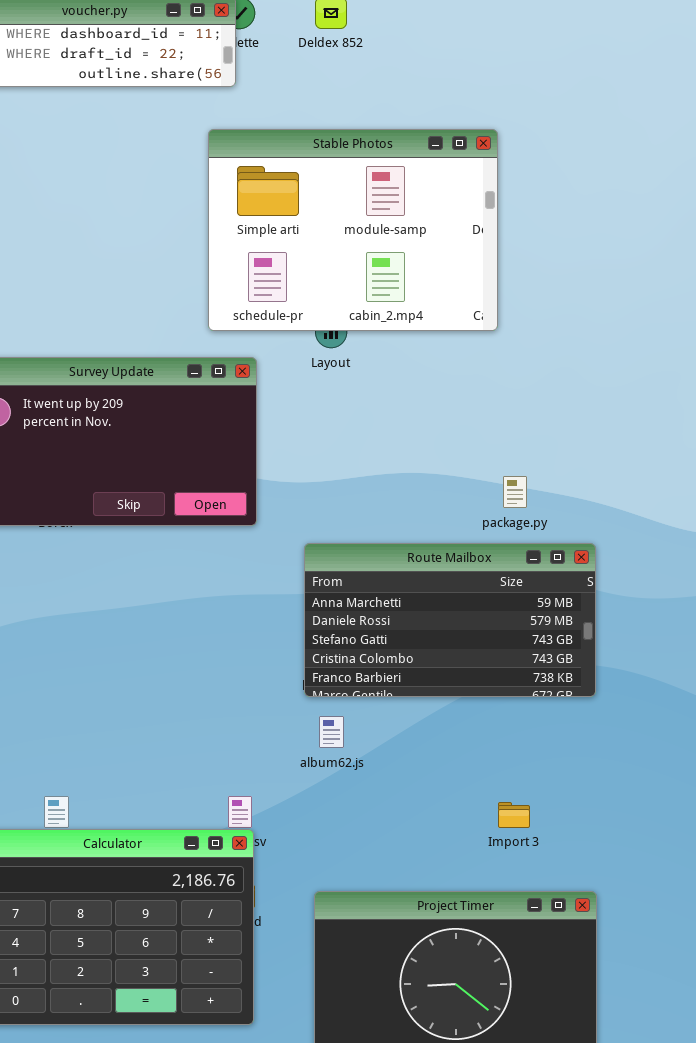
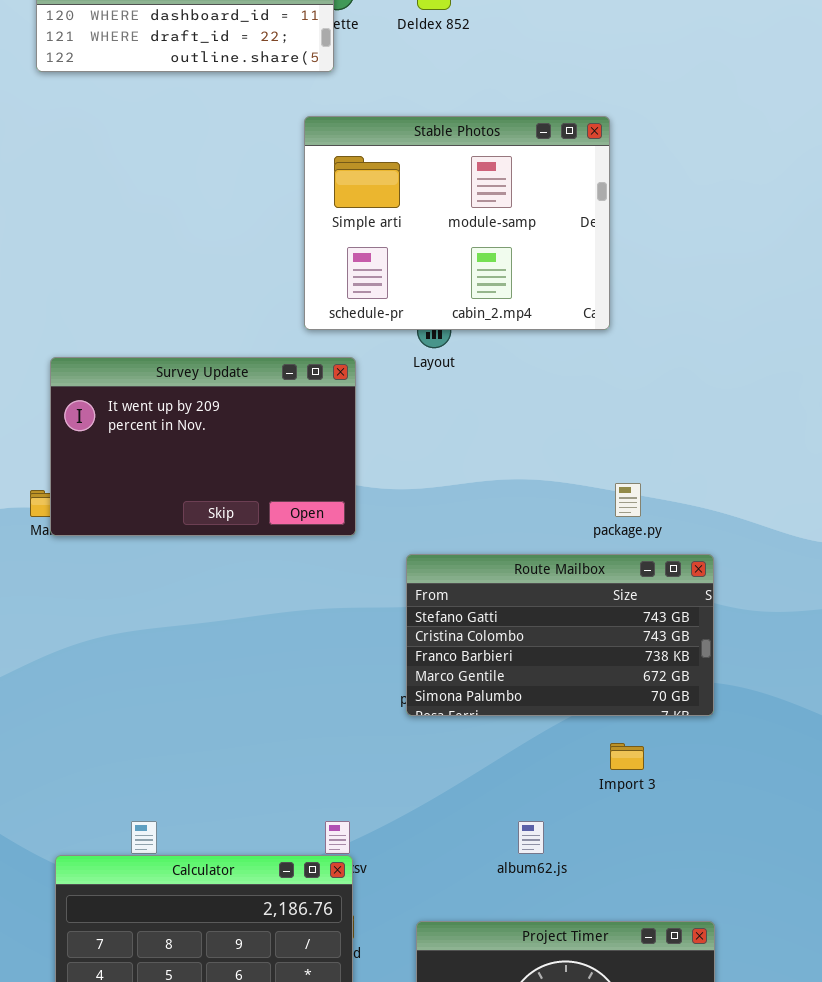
Route Mailbox: [304,543,596,697] -> [406,554,714,716], scrolled down 2 rows
album62.js: [319,716,344,748] -> [518,821,544,854], moved
Import 3: [498,802,530,828] -> [610,743,644,770], moved

